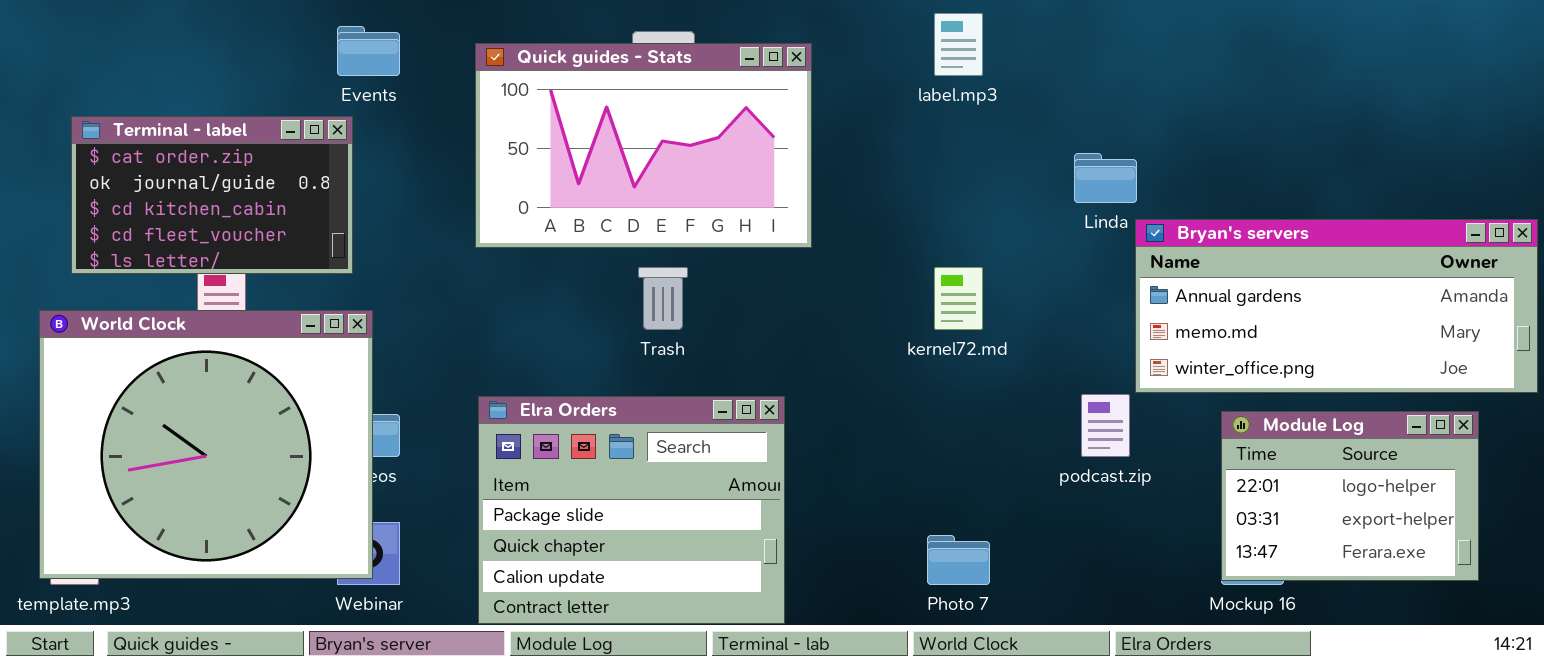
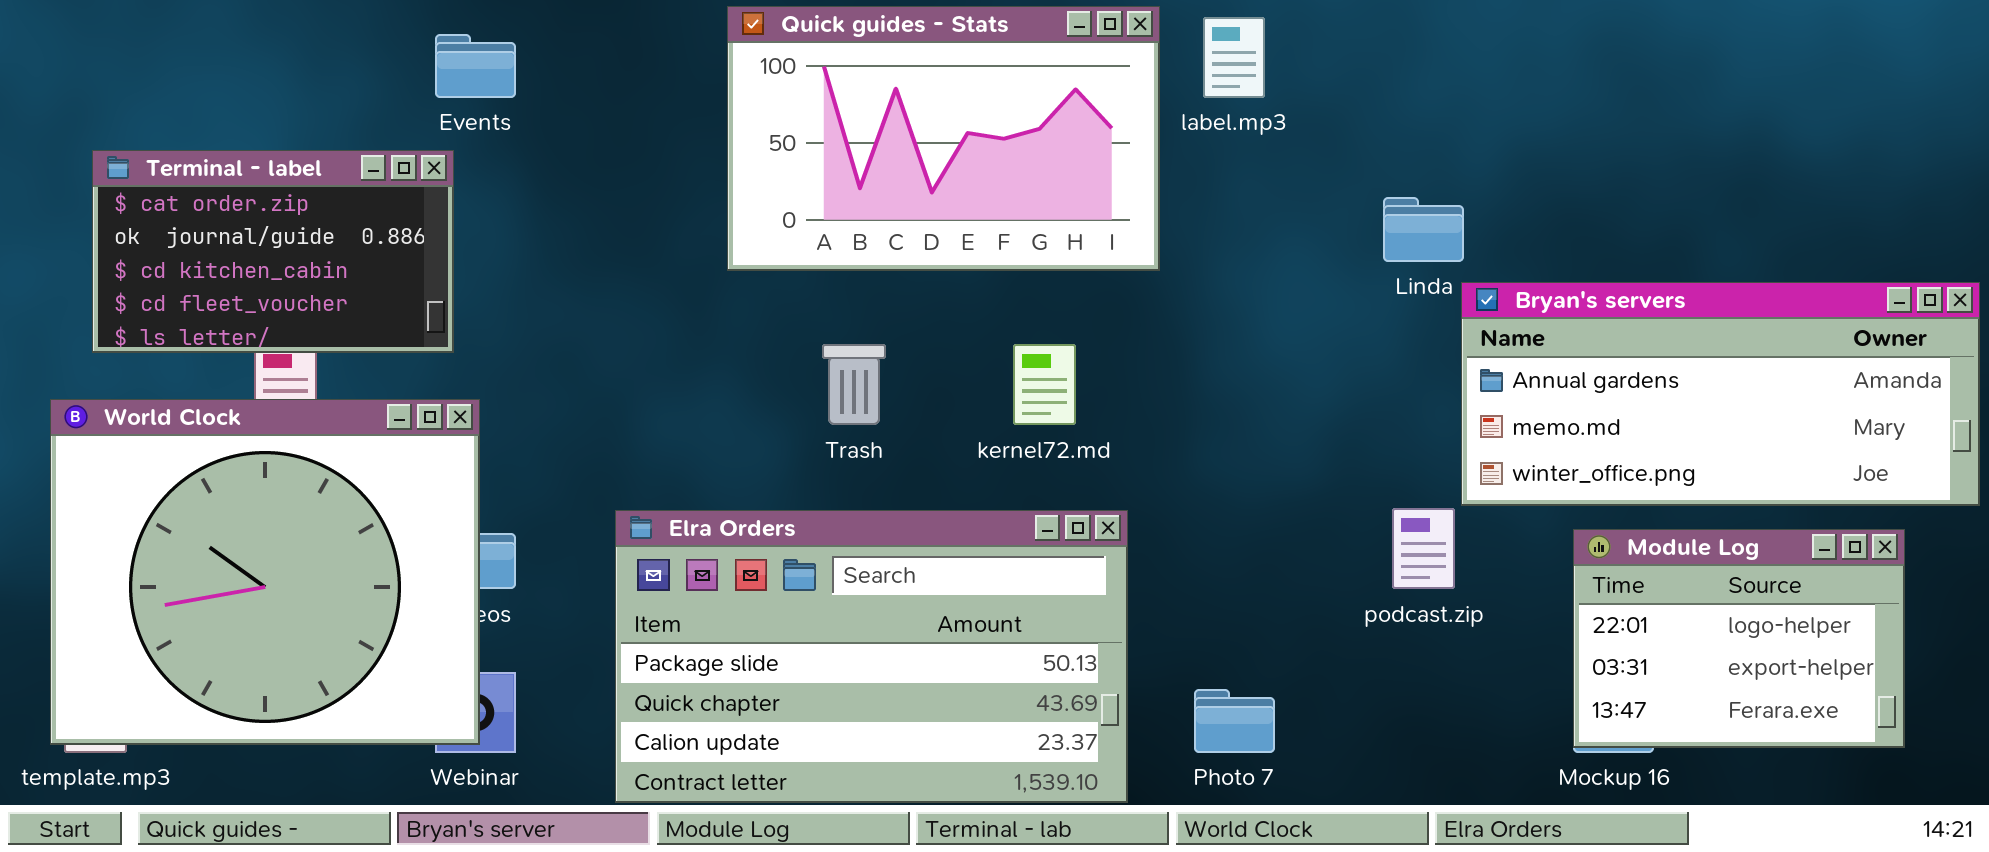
Quick guides - Stats: [475,43,812,248] -> [727,6,1160,271], moved
kernel72.md: [934,267,983,330] -> [1013,344,1076,425], moved
Elra Orders: [478,396,785,624] -> [615,510,1128,803], resized

